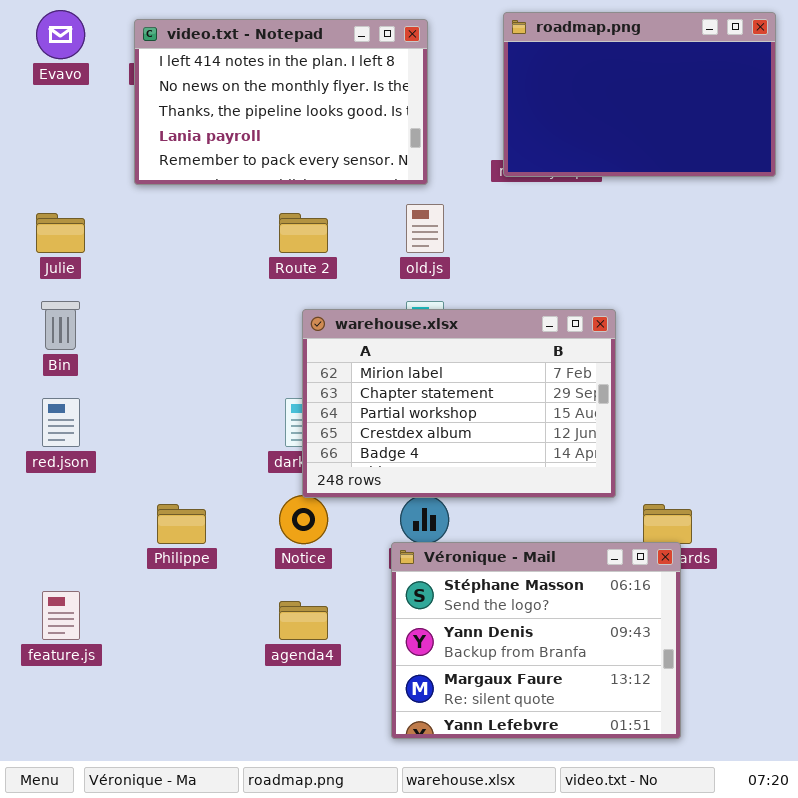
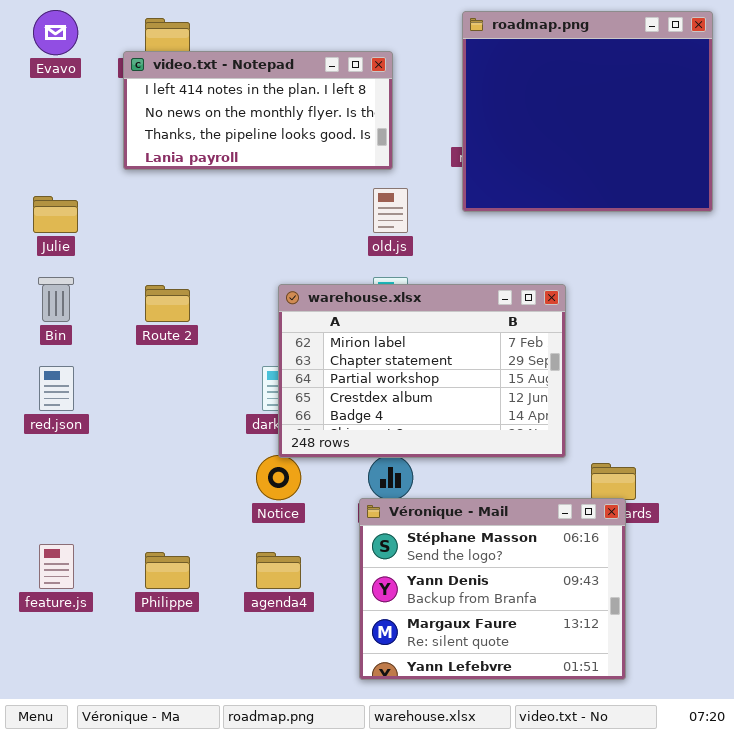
roadmap.png: [503,12,776,177] -> [462,11,713,212], resized
video.txt - Notepad: [134,19,428,185] -> [123,51,393,170], resized
Route 2: [279,213,328,253] -> [145,285,190,322], moved
Philippe: [157,504,206,544] -> [145,552,190,589], moved

